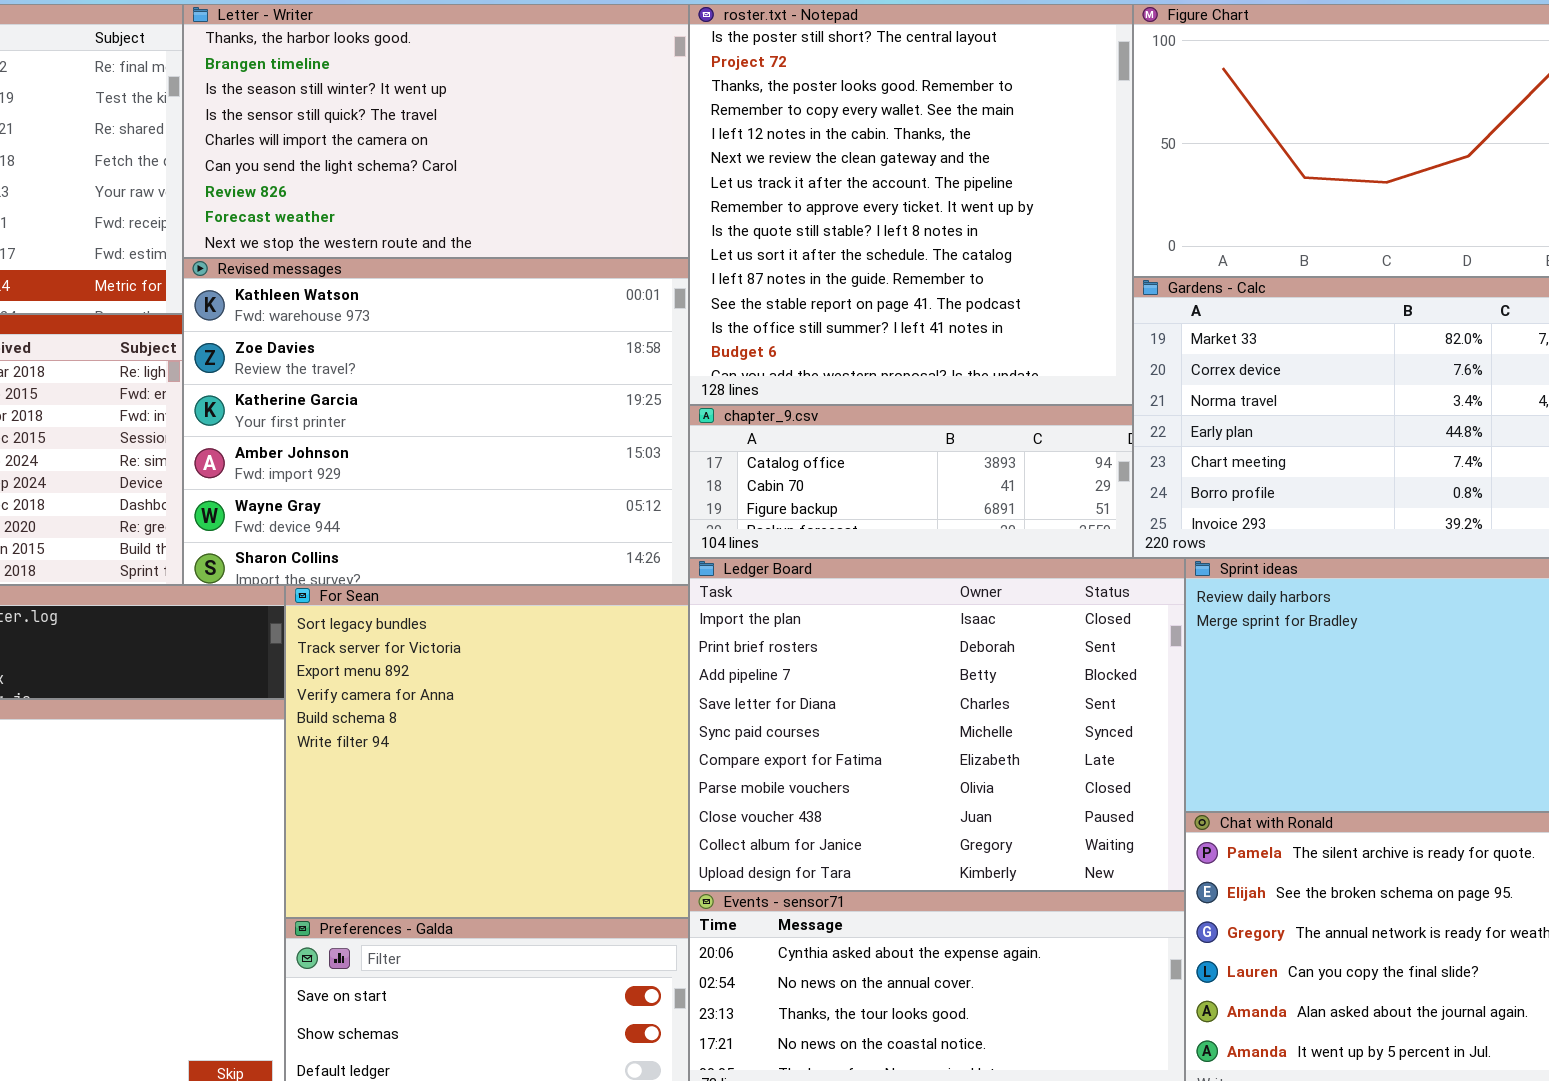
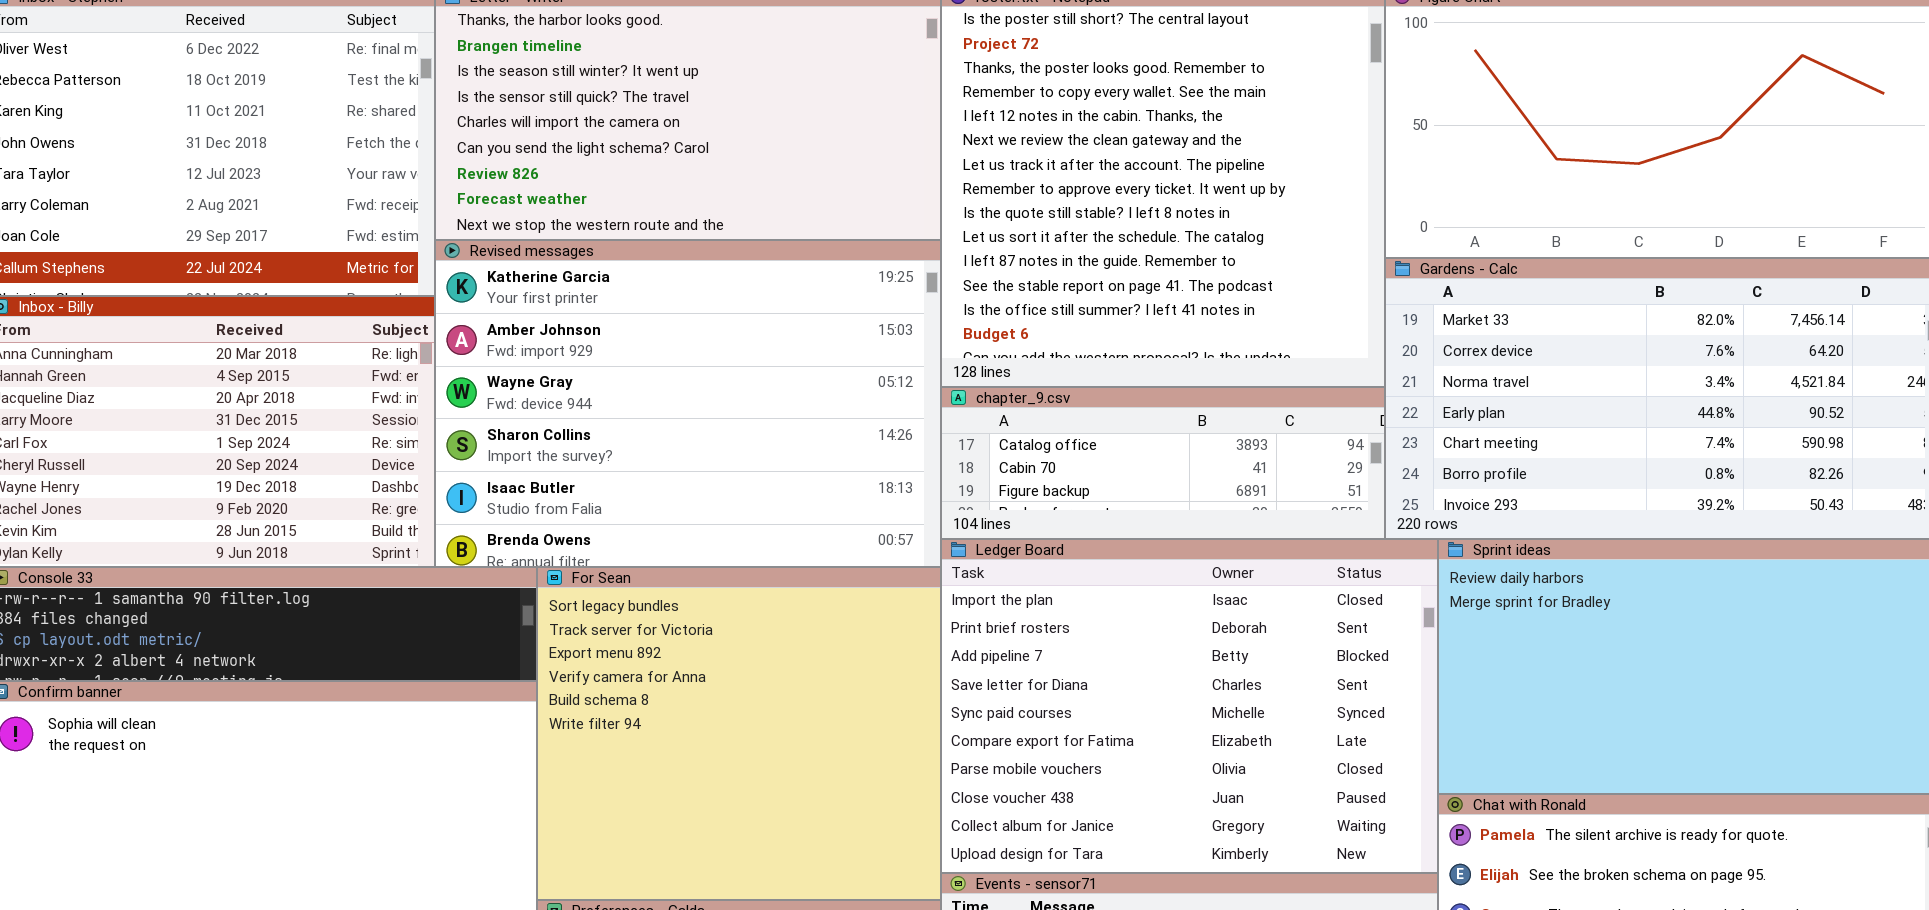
Revised messages: [183,258,689,585] -> [435,240,941,567], scrolled down 2 rows

